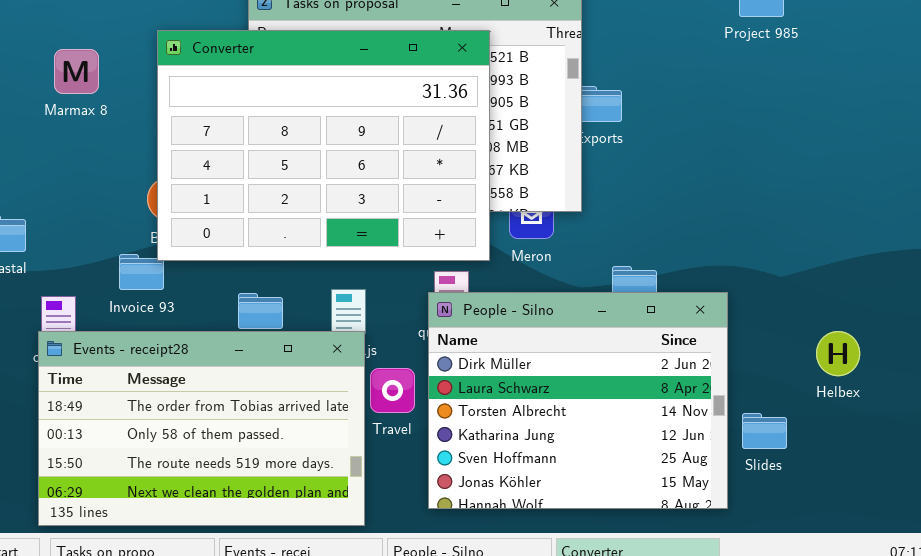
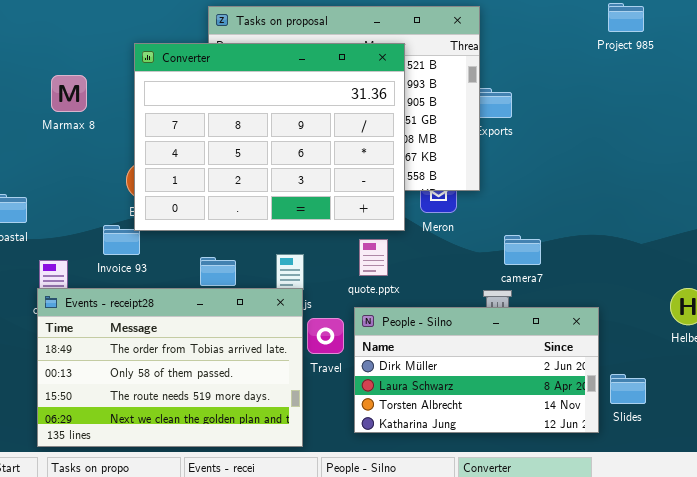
Marmax 8: [54,49,99,94] -> [51,75,87,112], moved
People - Silno: [428,292,728,509] -> [354,307,599,433], resized
Slides: [742,413,787,449] -> [610,374,646,404], moved

